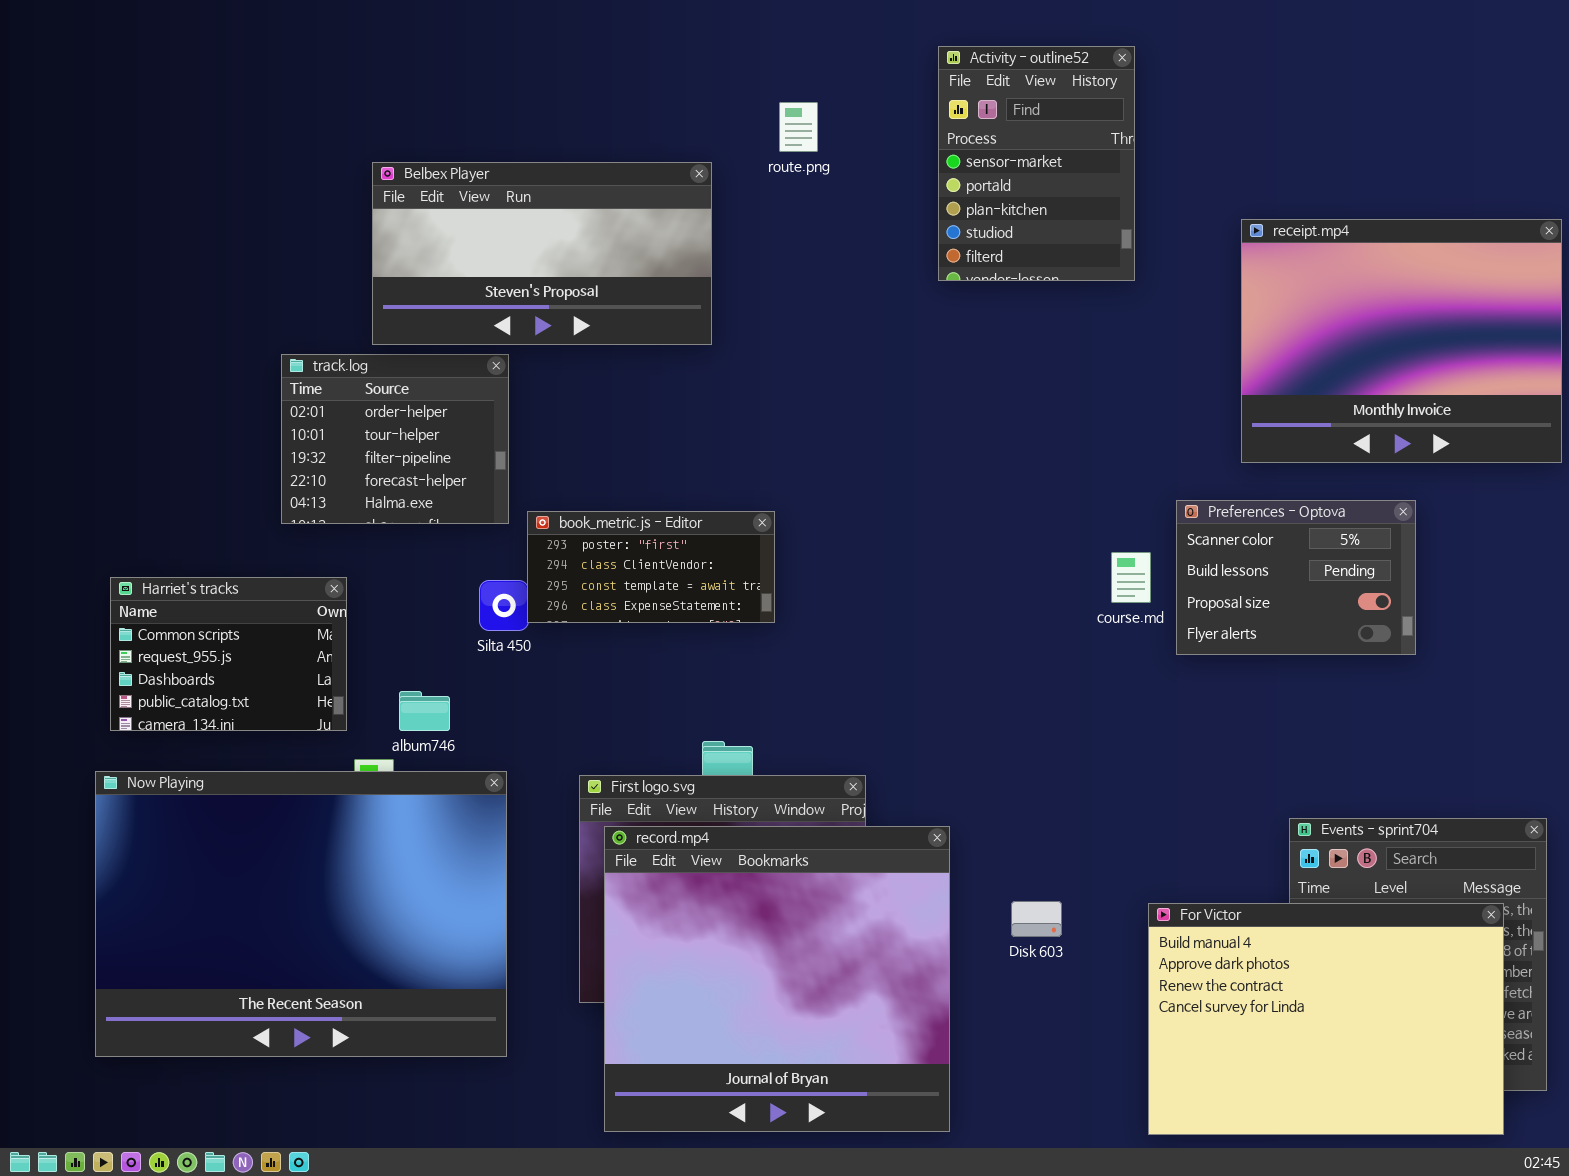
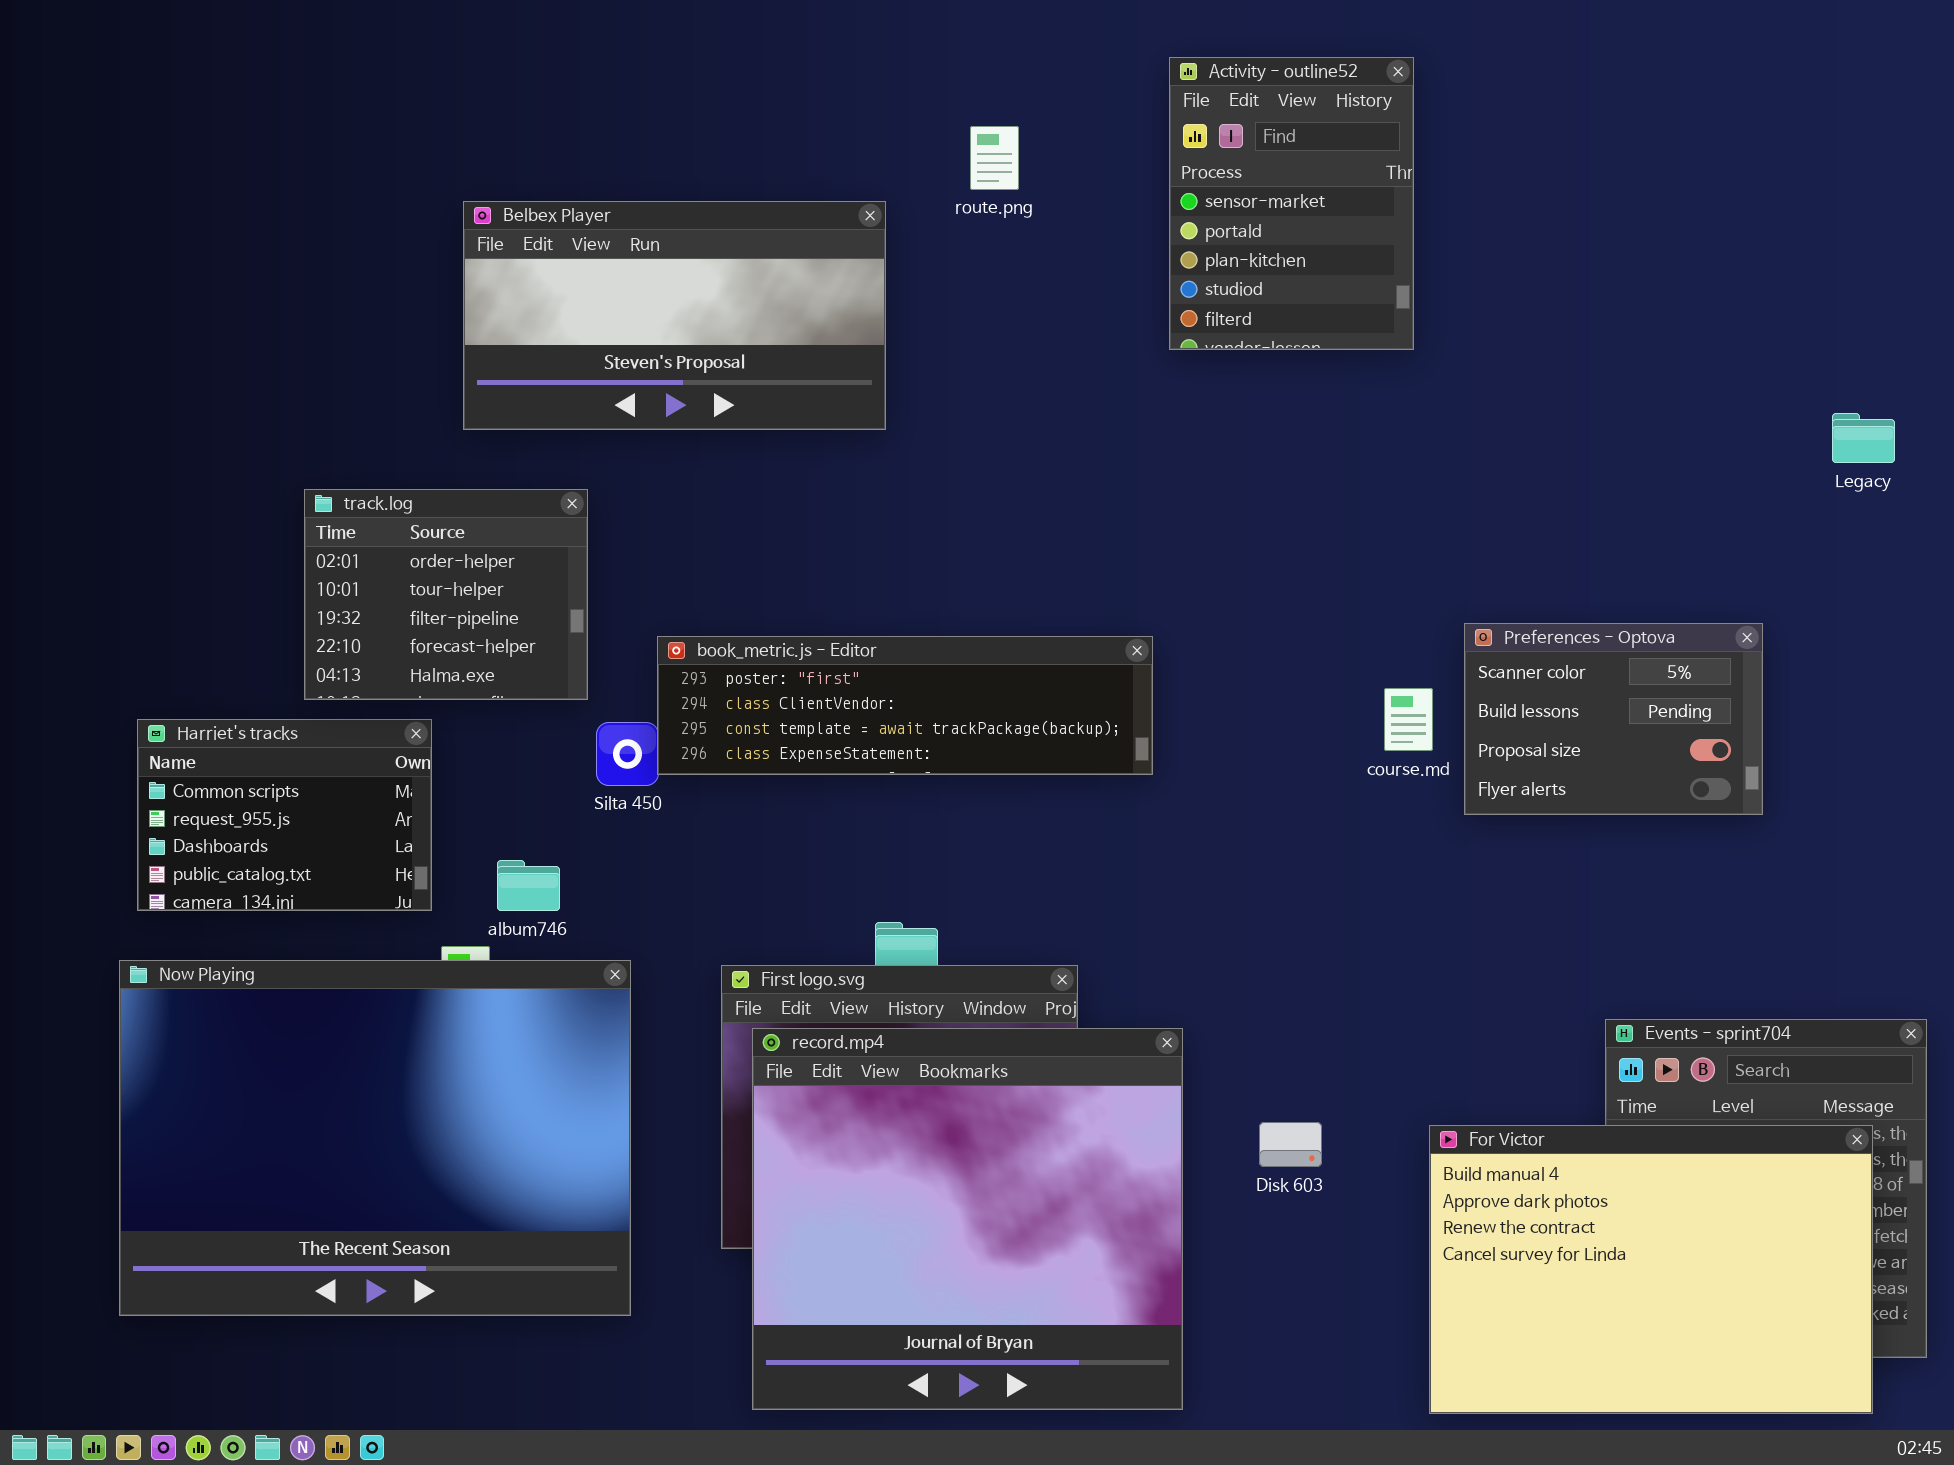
receipt.mp4: [1241,219,1562,463] -> none, closed
track.log: [281,354,509,524] -> [304,489,588,700], moved
book_metric.js - Editor: [527,511,775,623] -> [657,636,1153,775], resized

